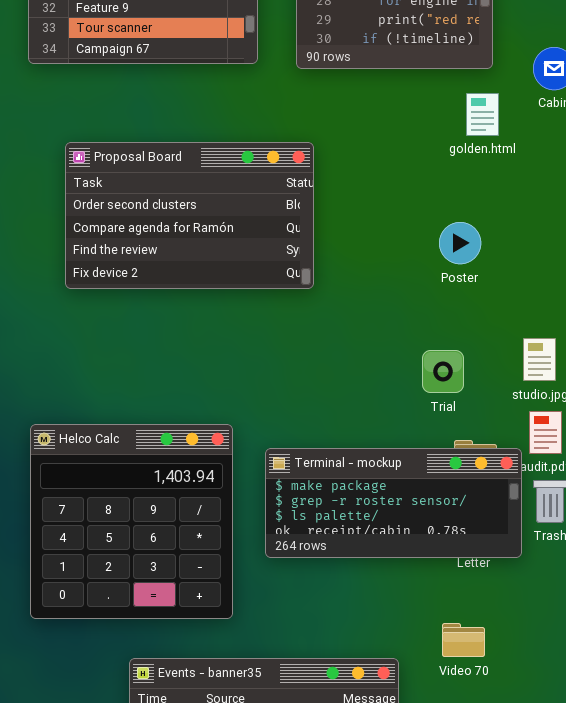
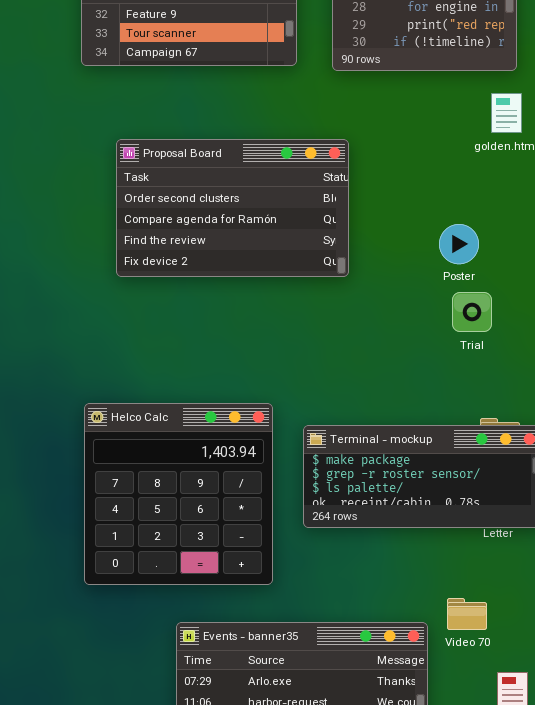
Poster: [439,222,481,264] -> [439,224,479,264], moved
Trial: [422,350,464,393] -> [452,292,492,332], moved
Video 70: [442,623,485,657] -> [447,598,487,630], moved

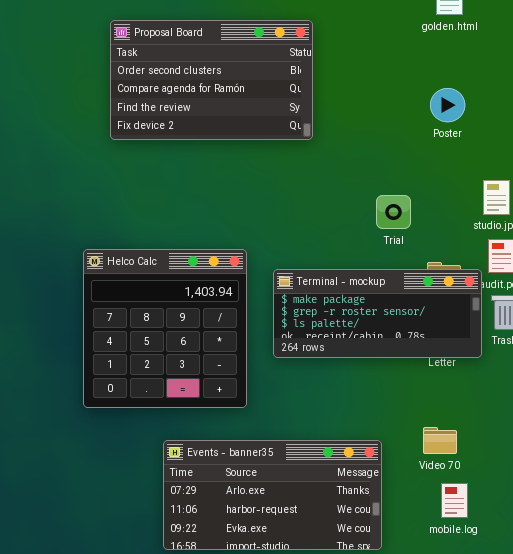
Poster: [439,224,479,264] -> [430,88,465,122], moved
Trial: [452,292,492,332] -> [376,195,411,229], moved
Video 70: [447,598,487,630] -> [423,427,457,454], moved

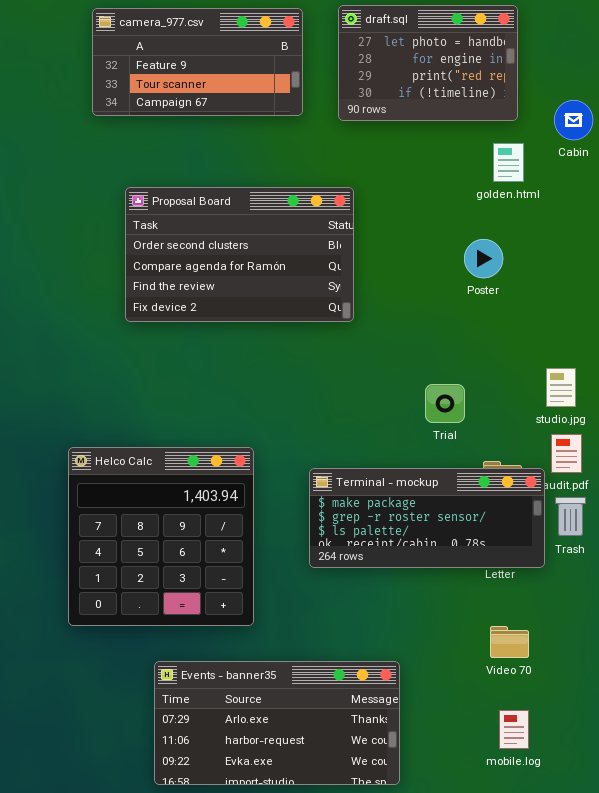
Poster: [430,88,465,122] -> [464,239,503,278], moved
Helco Calc: [83,249,247,408] -> [68,447,254,626], moved
Video 70: [423,427,457,454] -> [490,626,529,658], moved
Events - banner35: [163,440,382,550] -> [154,661,400,785], moved

